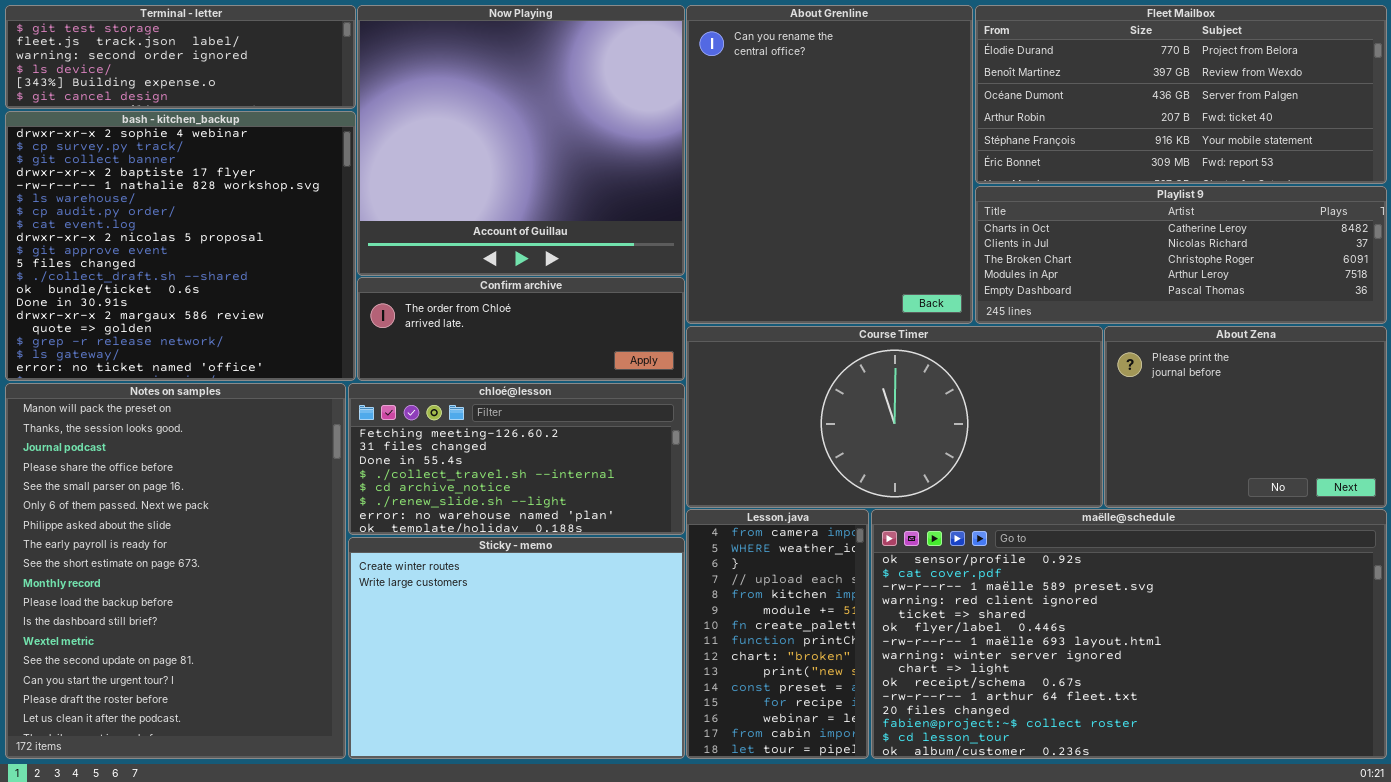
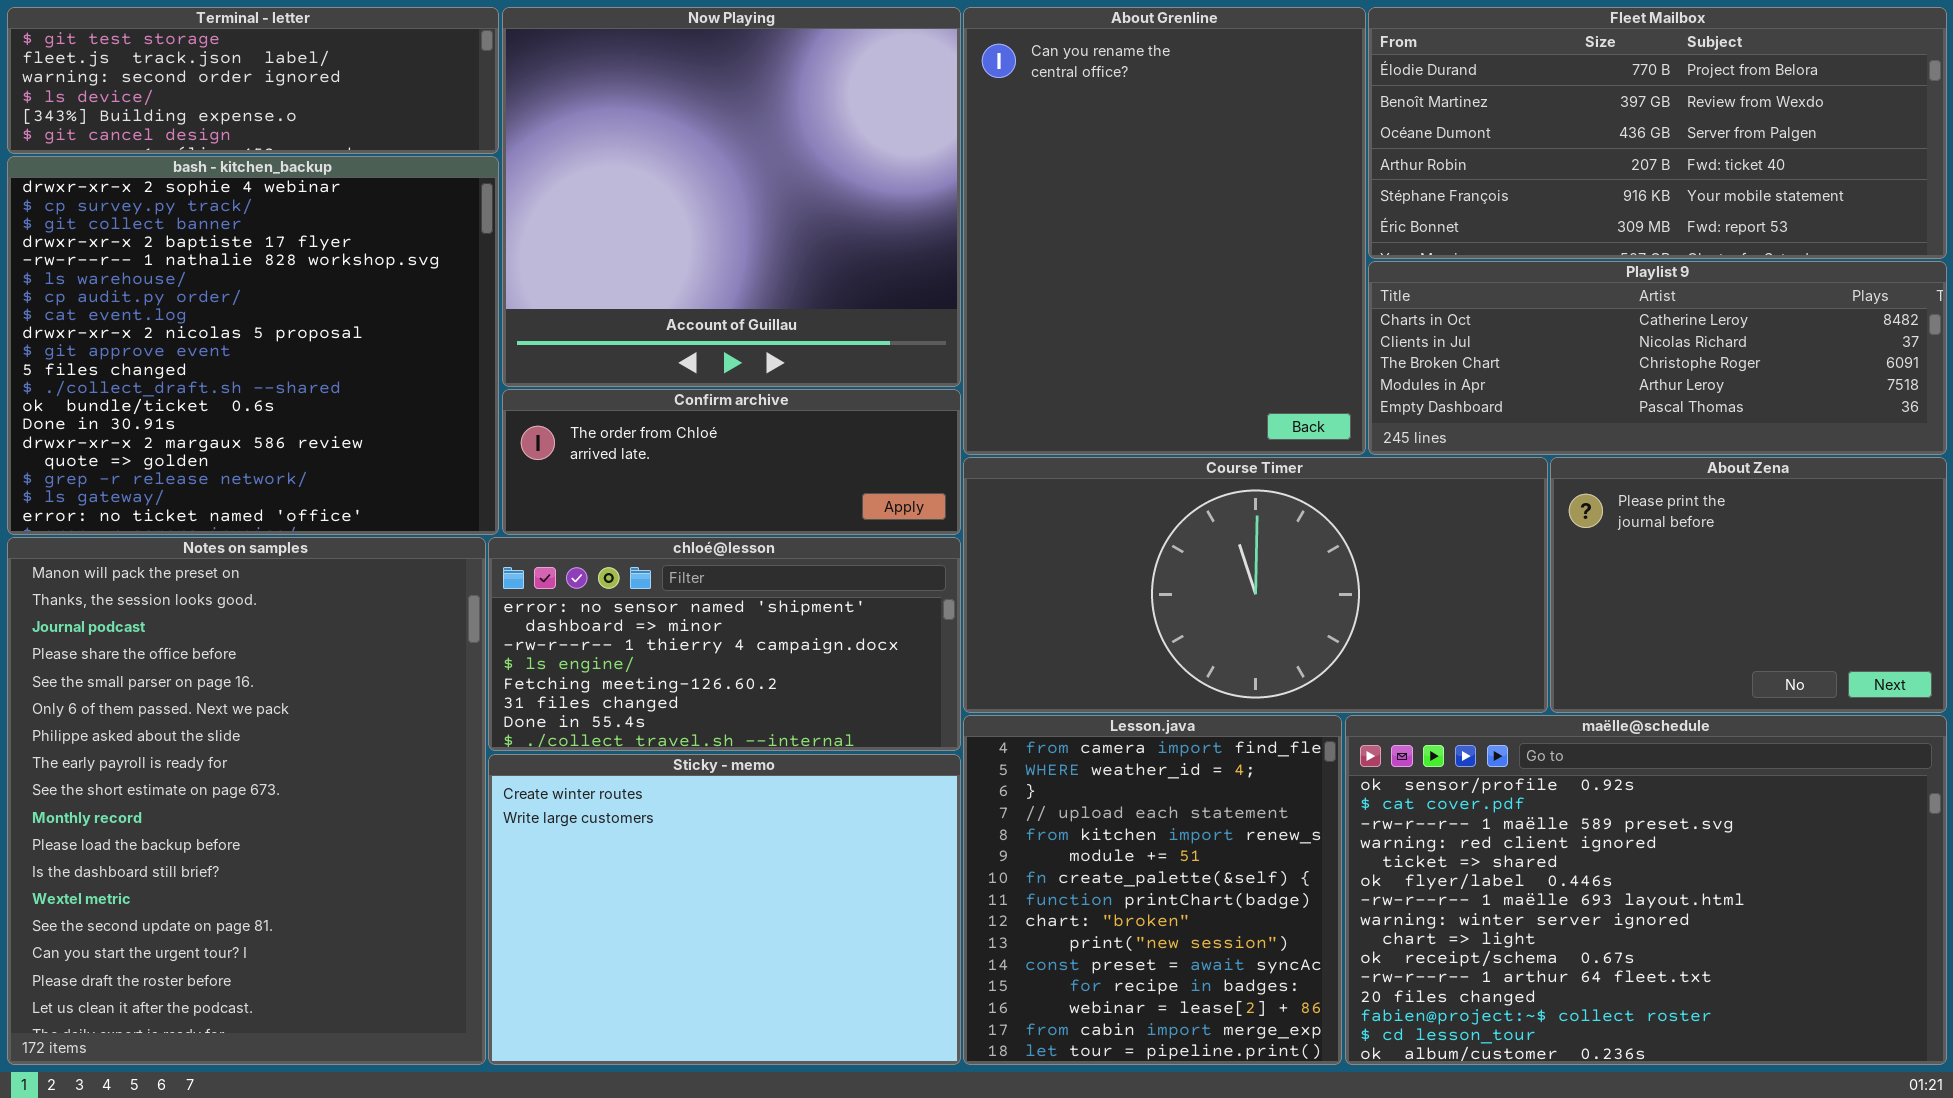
chloé@lesson: [348,383,685,535] -> [488,537,961,751], scrolled up 4 rows
Lesson.java: [686,509,869,759] -> [963,715,1342,1065], resized
maëlle@schedule: [871,509,1387,759] -> [1345,715,1947,1065], resized

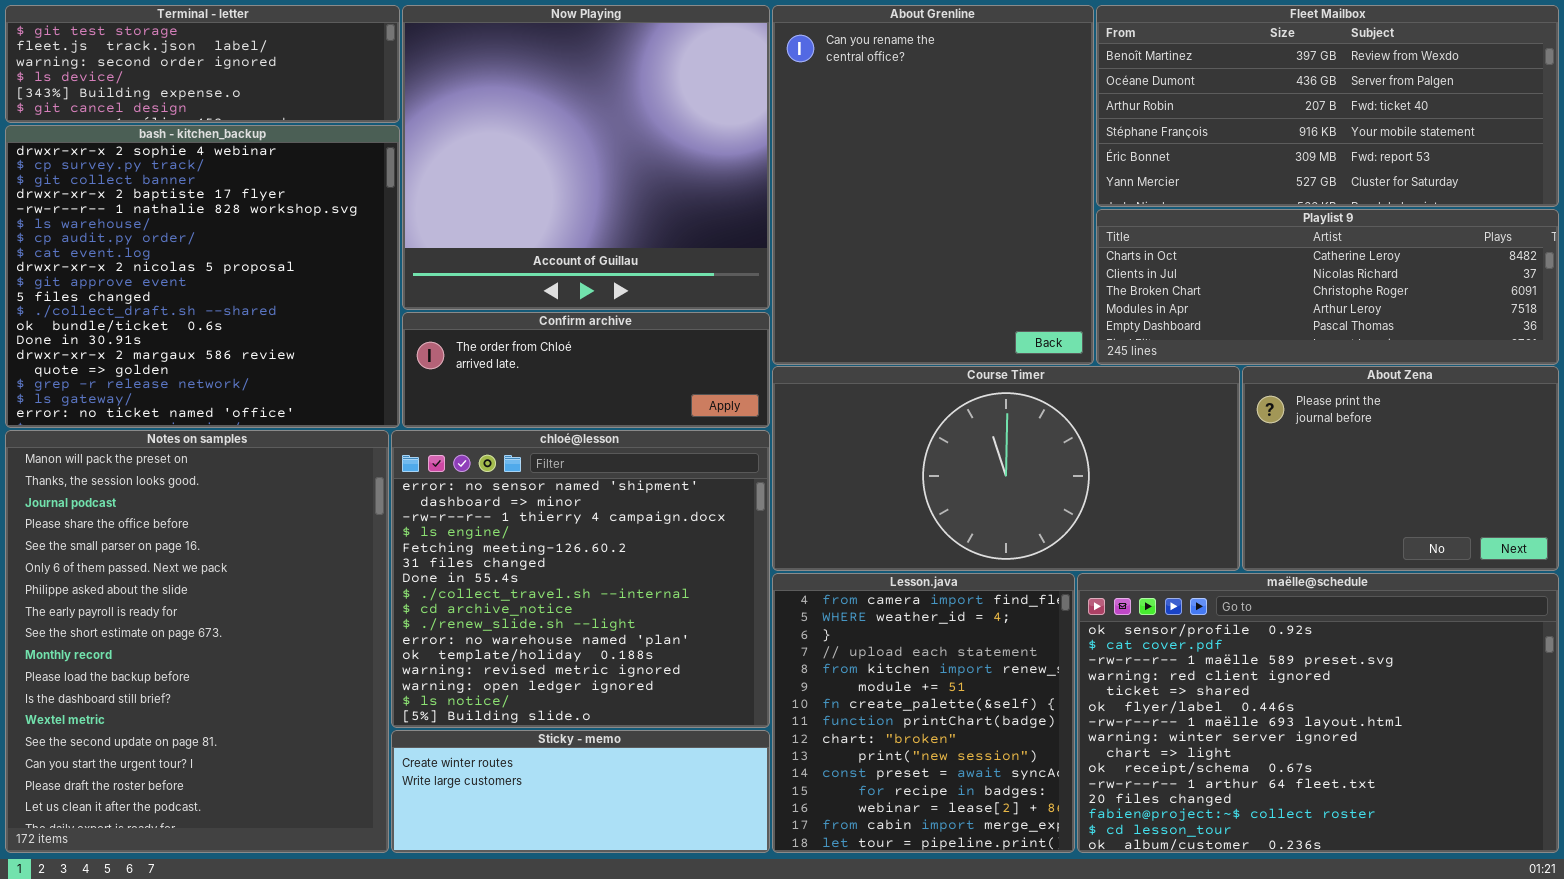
Fleet Mailbox: [1368,7,1947,259] -> [1096,5,1559,207], scrolled down 1 row
chloé@lesson: [488,537,961,751] -> [391,430,770,728], resized
Sticky - memo: [488,754,961,1065] -> [391,730,770,853], resized

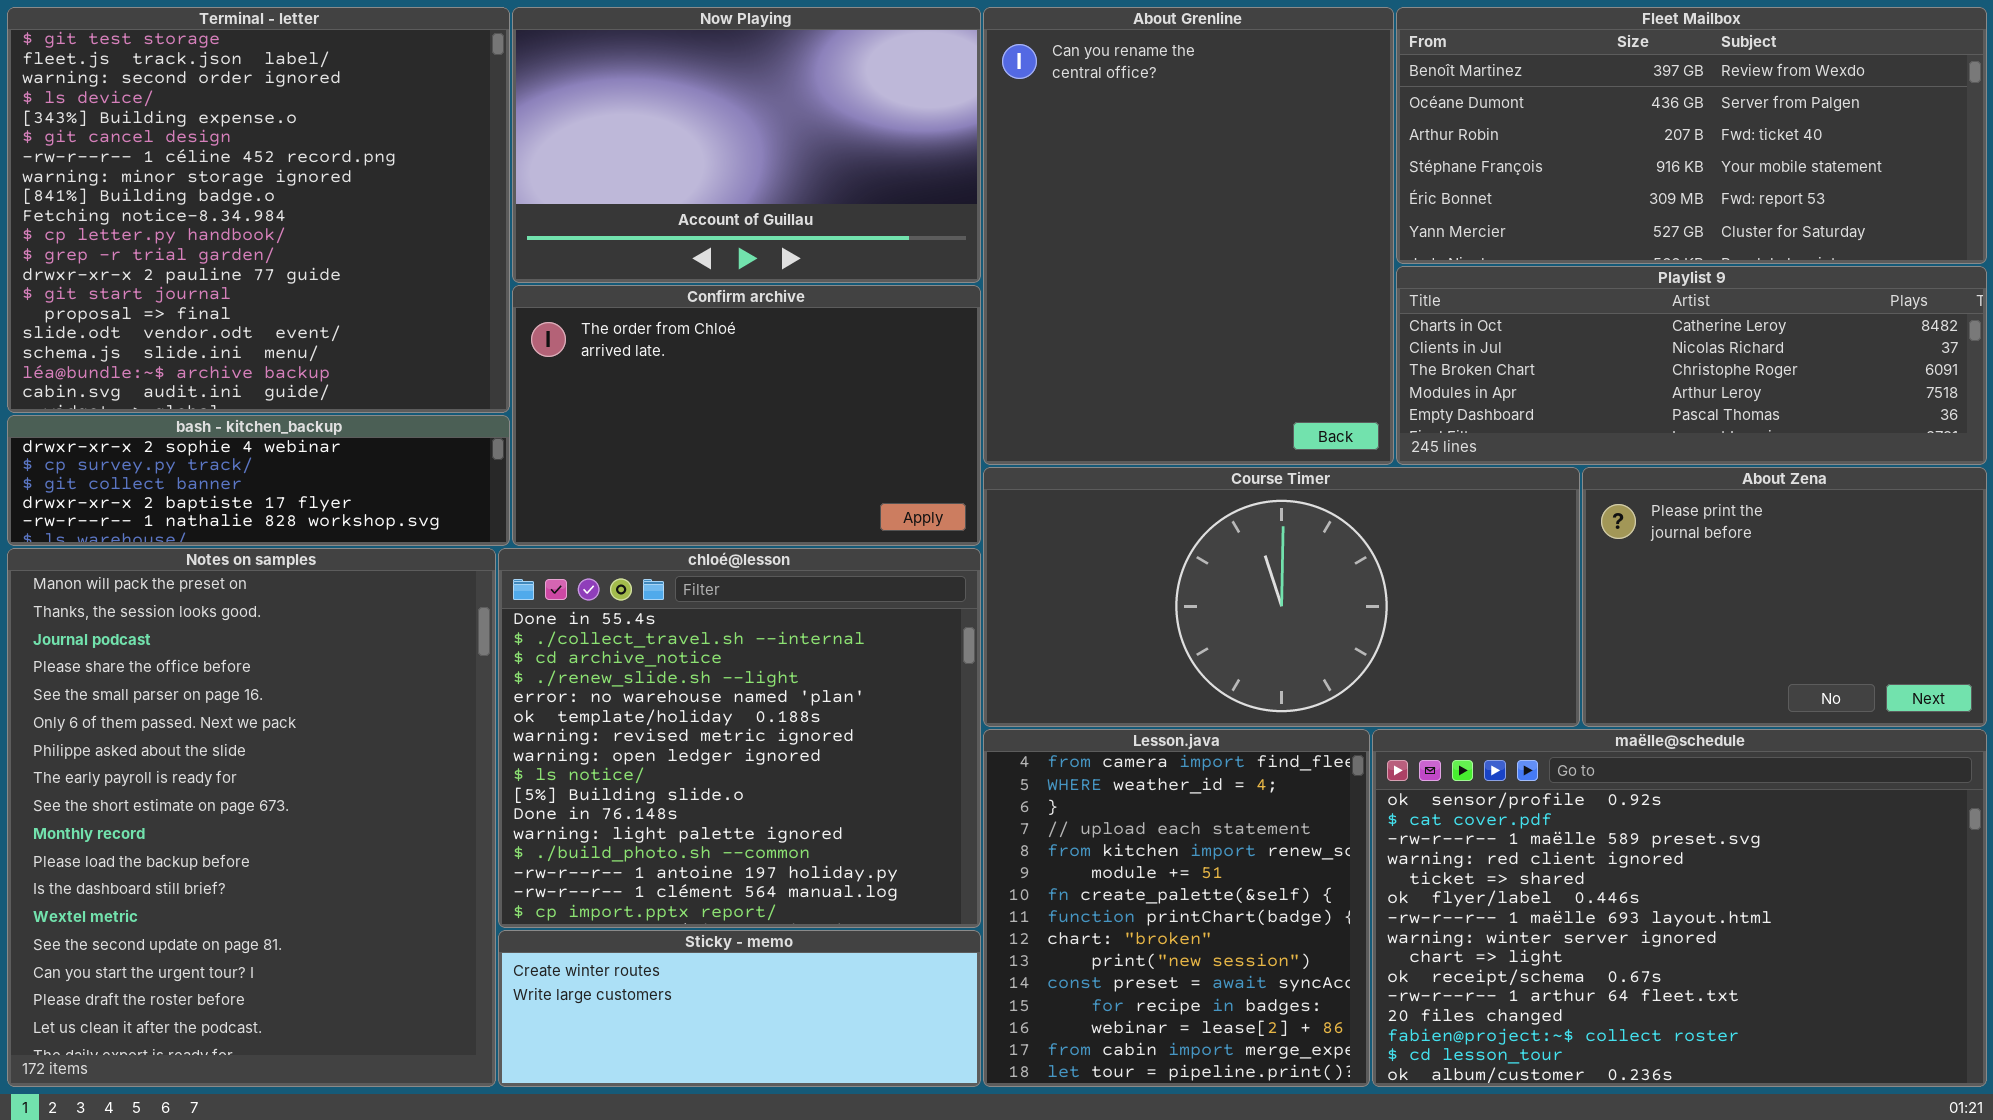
Terminal - letter: [5,5,400,123] -> [7,7,510,413], resized
Now Playing: [402,5,770,310] -> [512,7,981,283], resized
bash - kitchen_backup: [5,125,400,428] -> [7,415,510,546], resized
Confirm archive: [402,312,770,428] -> [512,285,981,546], resized
chloé@lesson: [391,430,770,728] -> [498,548,981,928], scrolled down 6 rows

